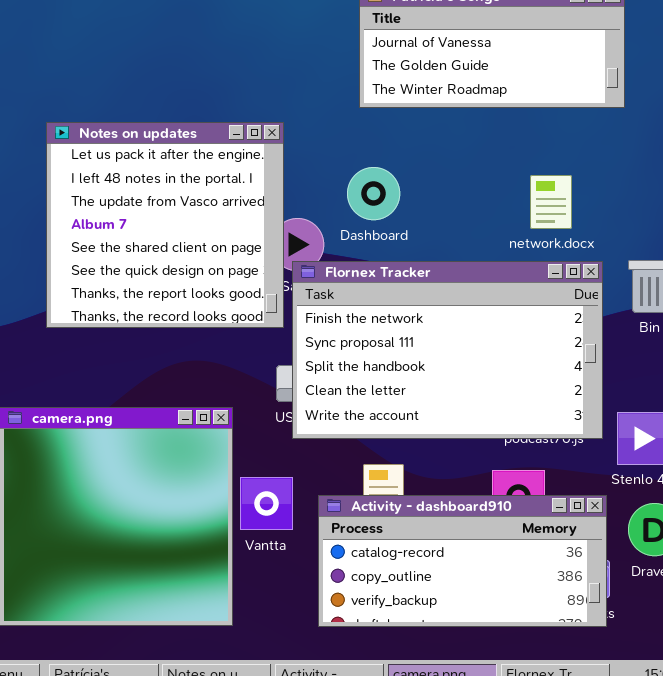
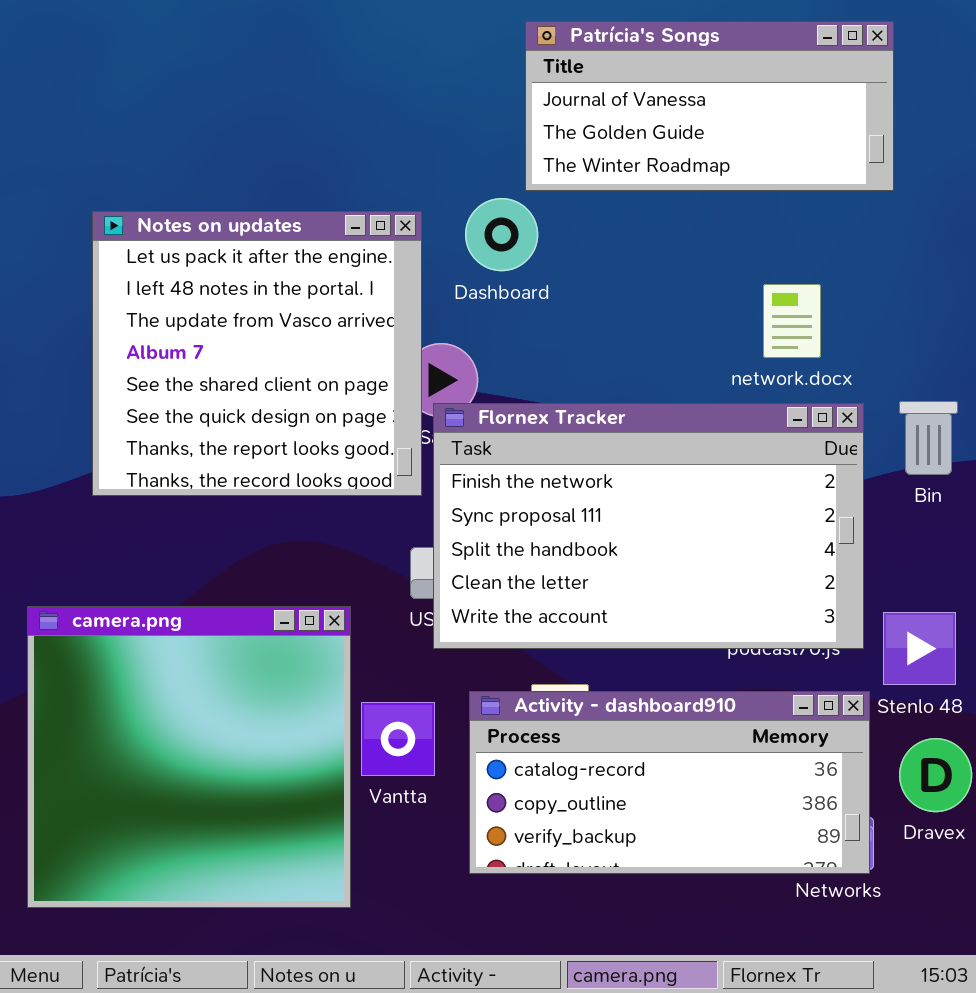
Dashboard: [347,167,400,220] -> [465,198,538,271], moved
Activity - dashboard910: [318,495,607,627] -> [469,691,870,874], moved

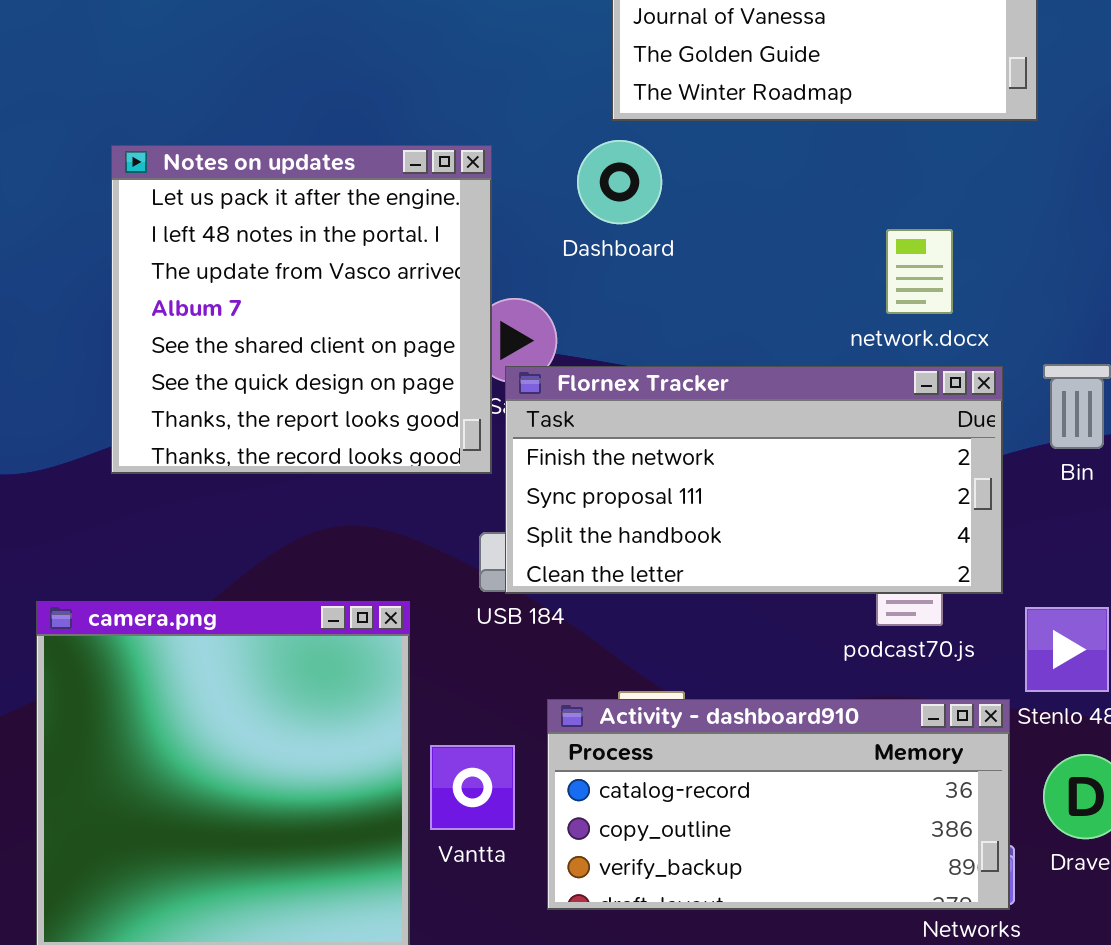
Dashboard: [465,198,538,271] -> [577,140,662,224], moved
Flornex Tracker: [433,403,864,649] -> [505,366,1003,594], resized
Vantta: [361,702,435,776] -> [430,745,515,830], moved

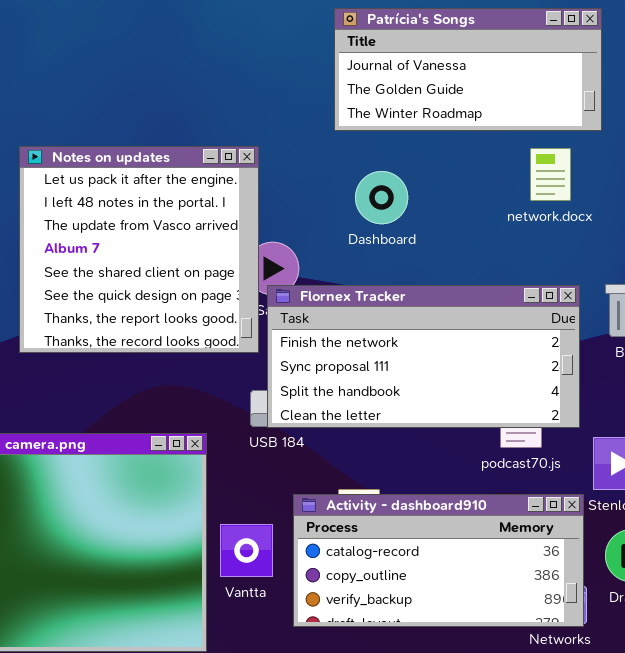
Dashboard: [577,140,662,224] -> [355,171,408,224], moved
network.docx: [886,229,953,314] -> [530,148,571,201], moved

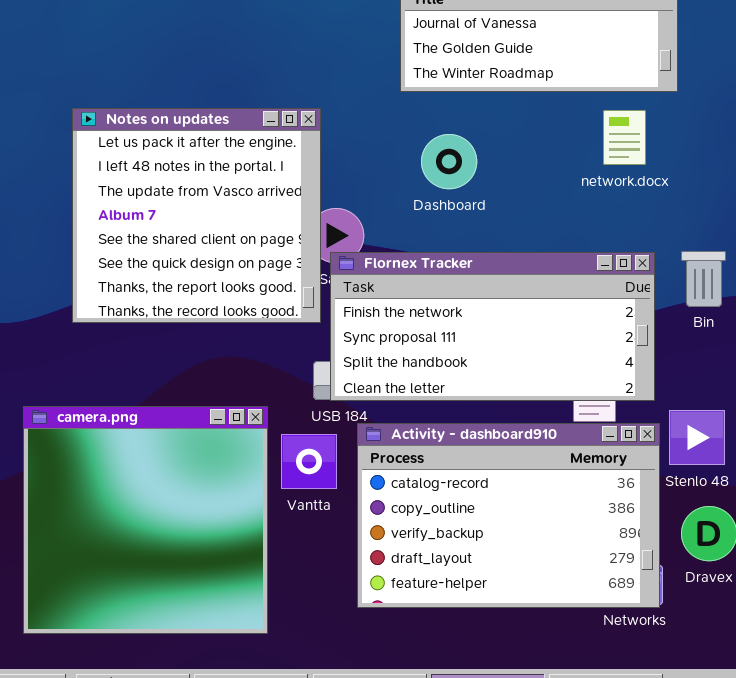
Activity - dashboard910: [293,494,584,627] -> [357,423,660,608], resized
Vantta: [220,524,273,577] -> [281,434,337,489], moved

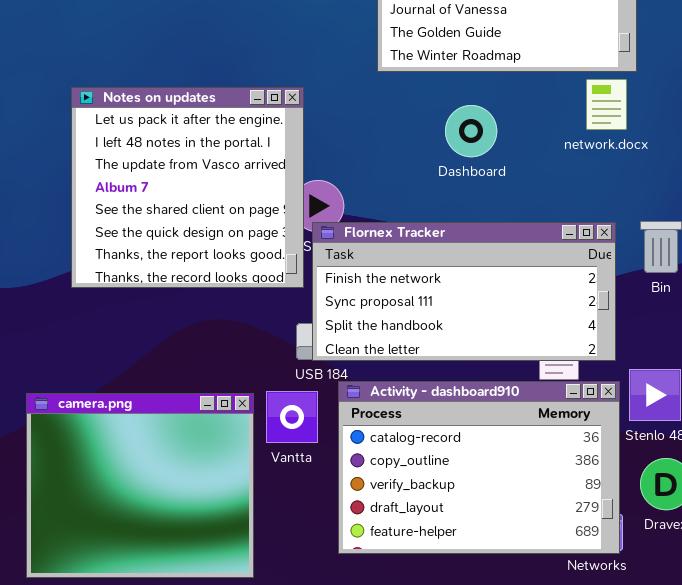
network.docx: [603,110,646,165] -> [586,79,627,130], moved
Dashboard: [421,134,477,189] -> [445,105,497,157], moved
camera.png: [23,406,268,634] -> [26,393,254,578], resized

